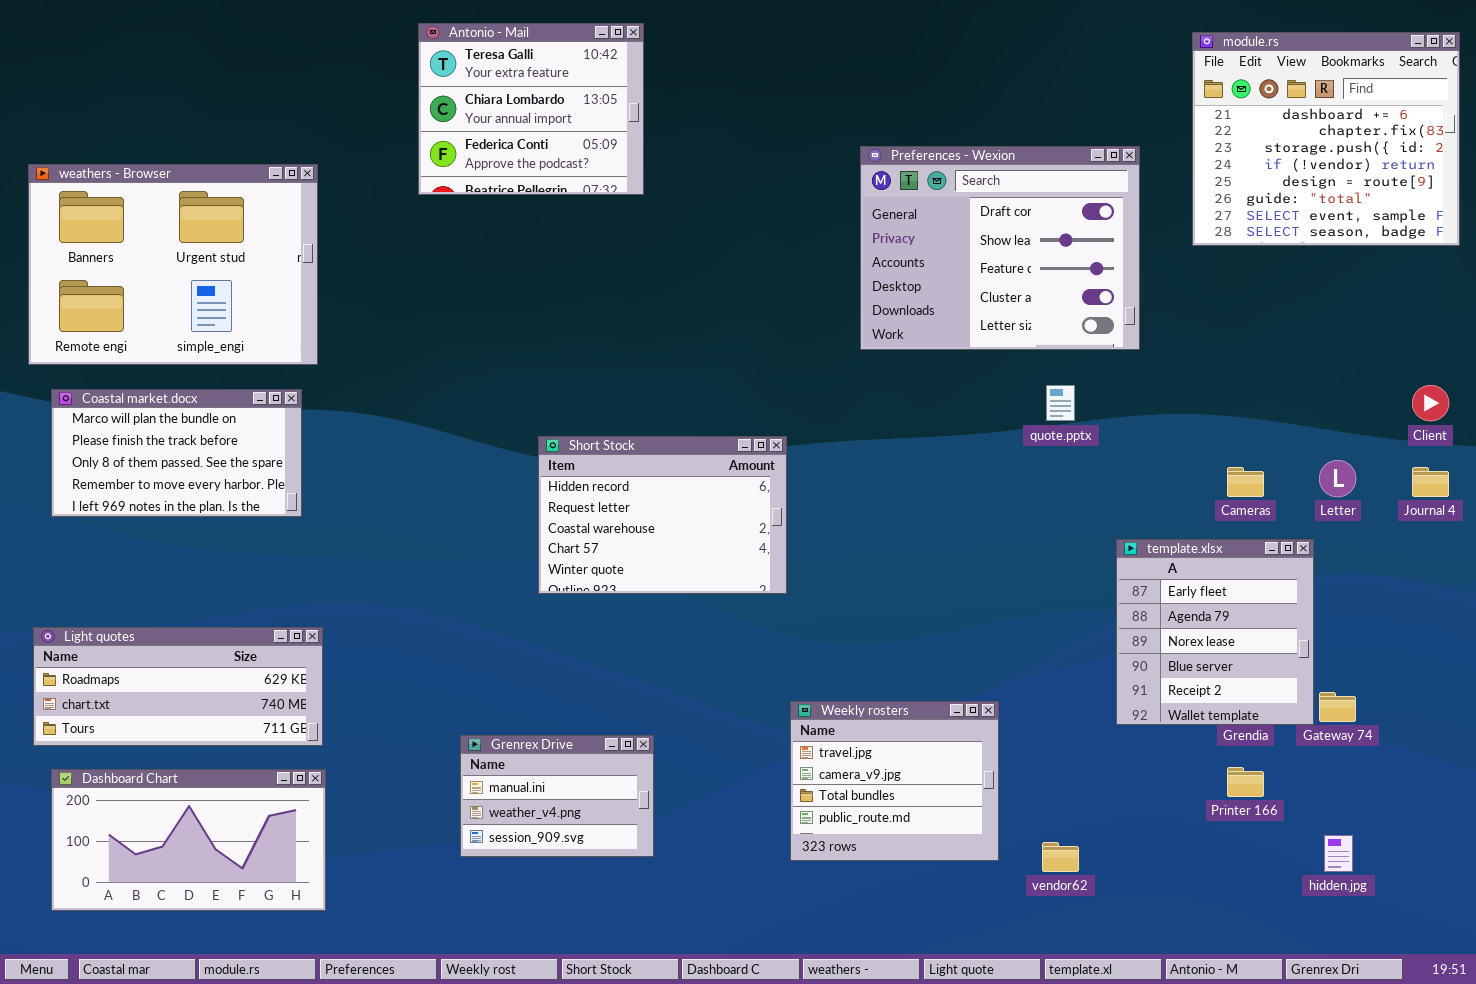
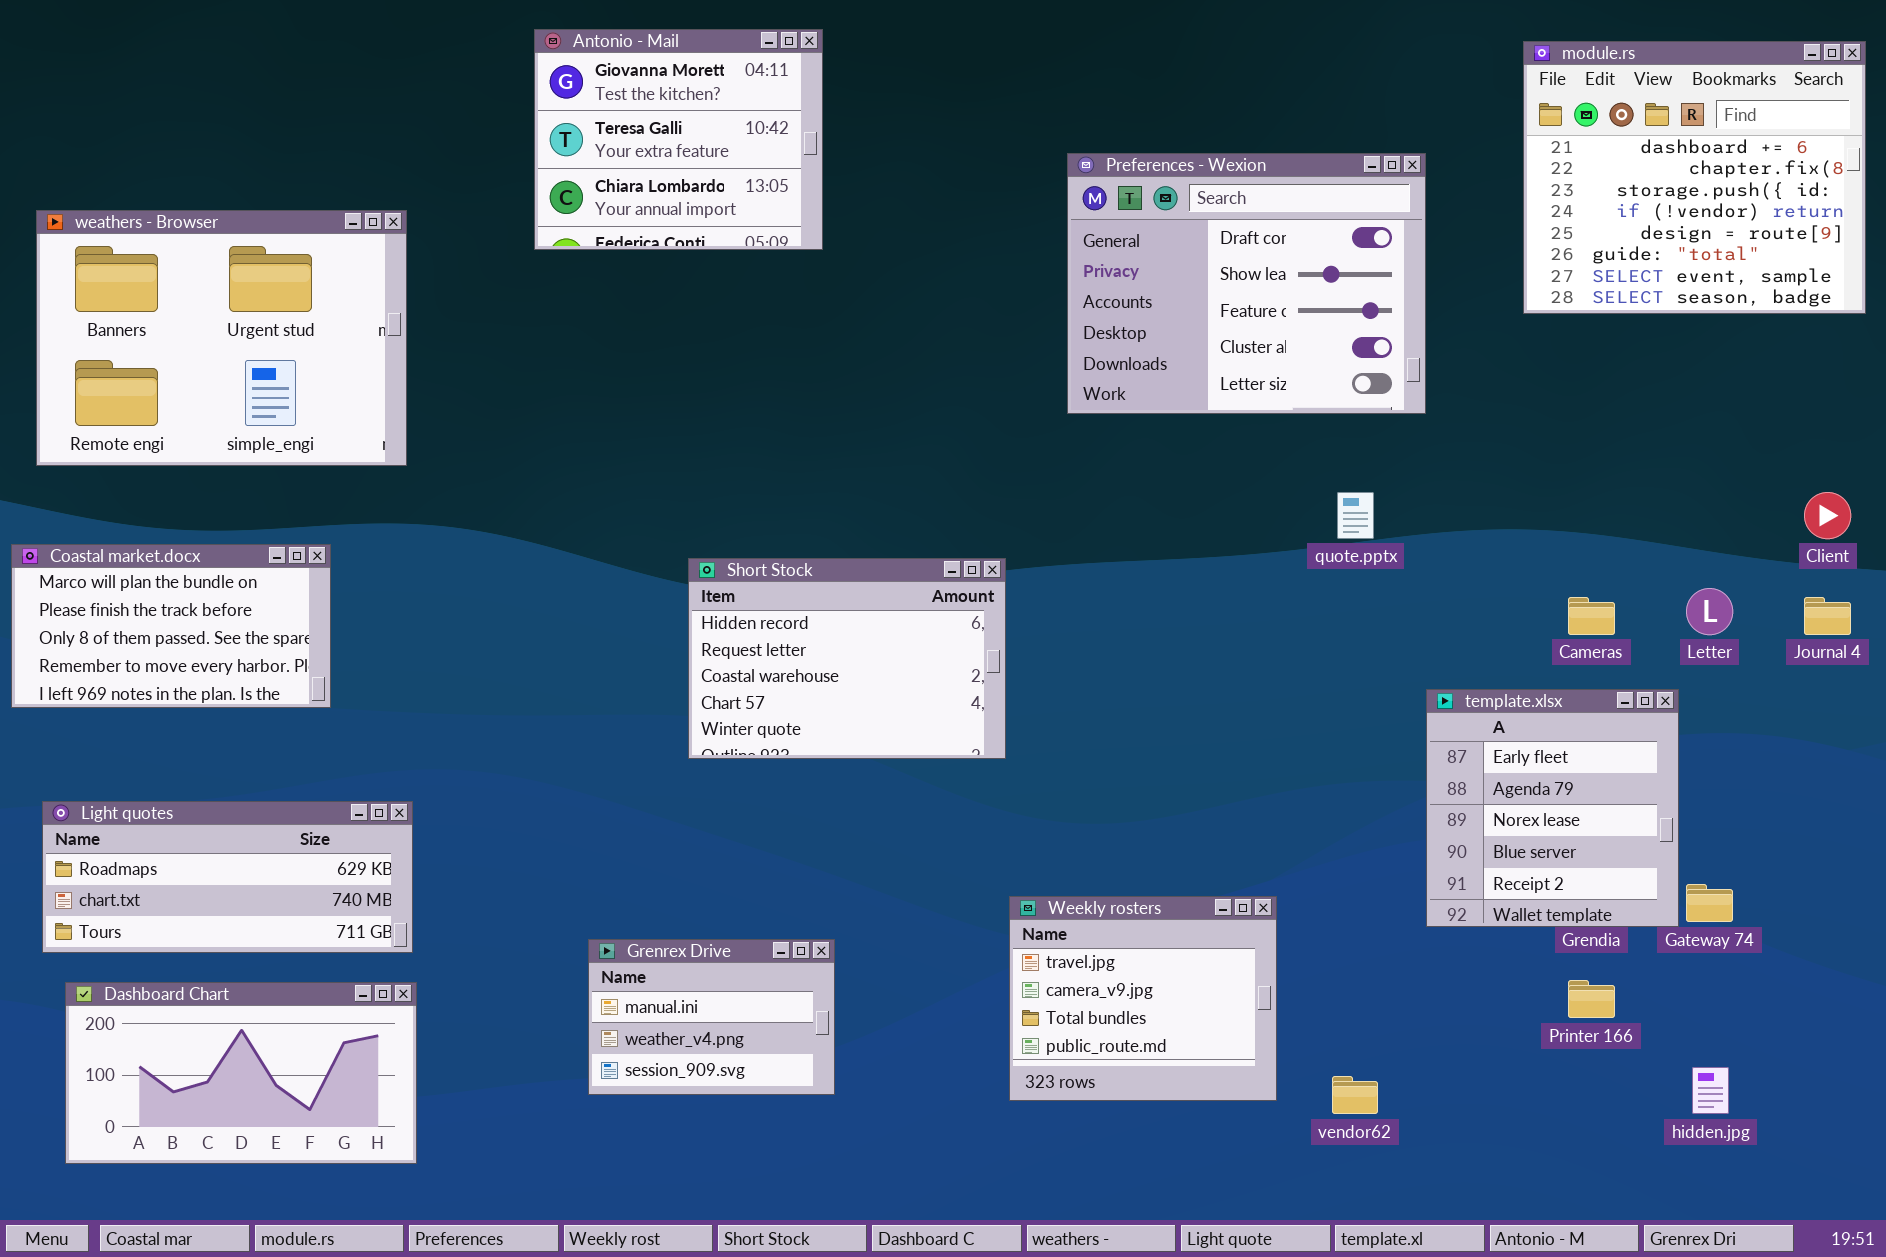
Antonio - Mail: [418,23,644,195] -> [534,29,823,250], scrolled up 1 row
Preferences - Wexion: [860,146,1140,350] -> [1067,153,1426,414], moved
Coastal market.docx: [51,389,302,517] -> [11,544,331,708], moved

